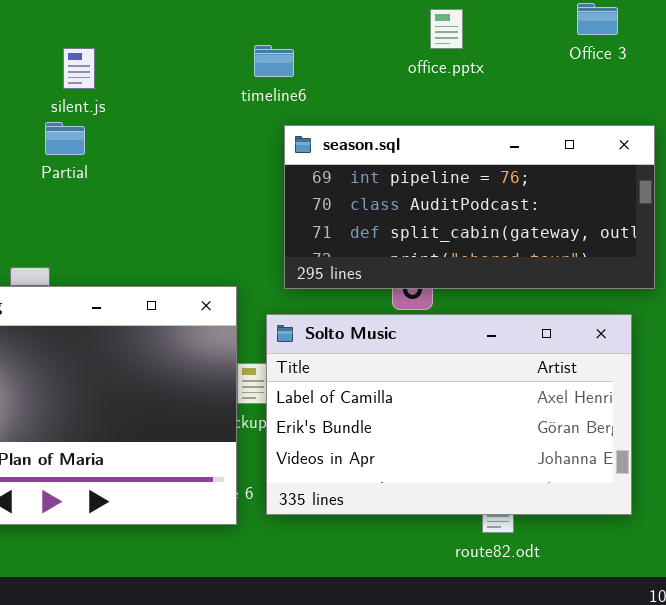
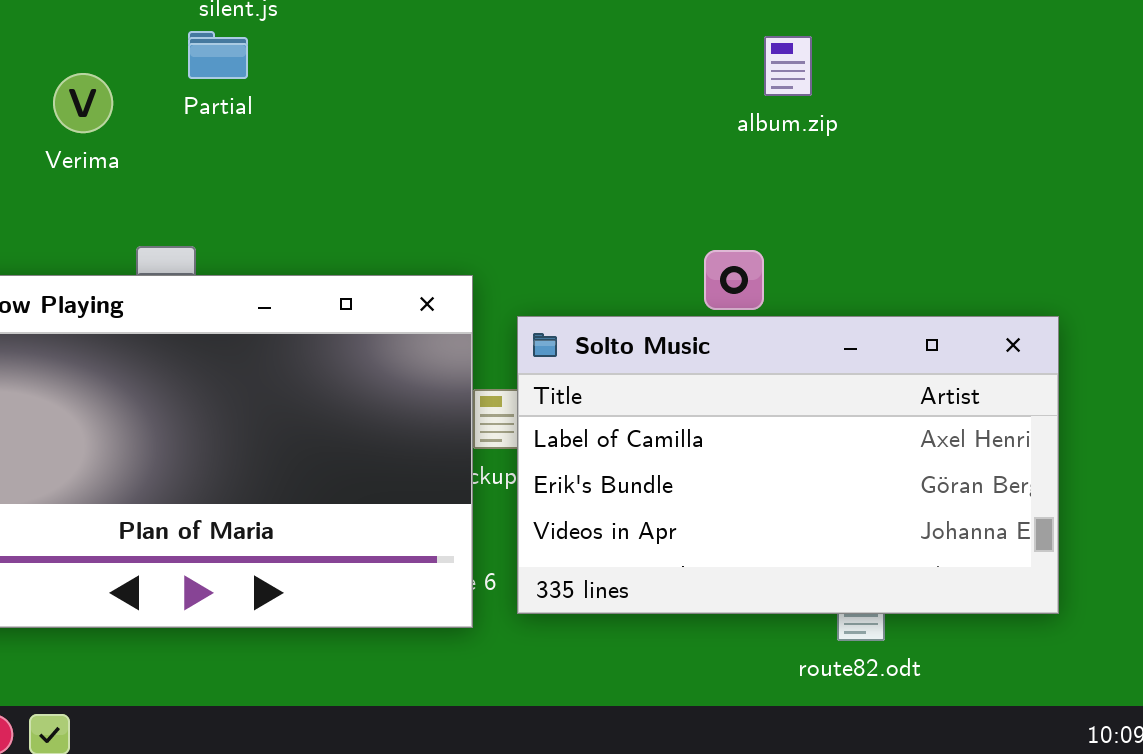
season.sql: [284,125,655,289] -> none, closed

